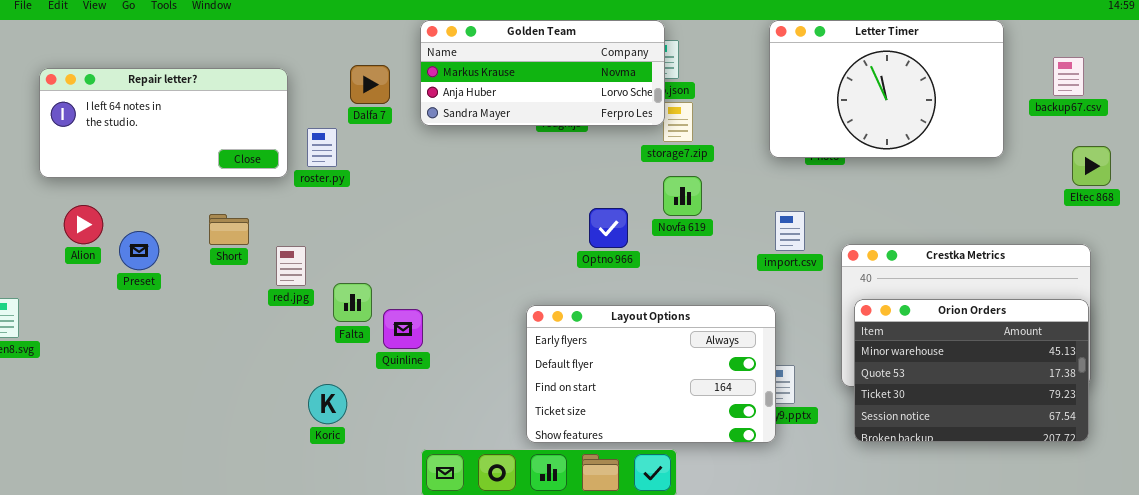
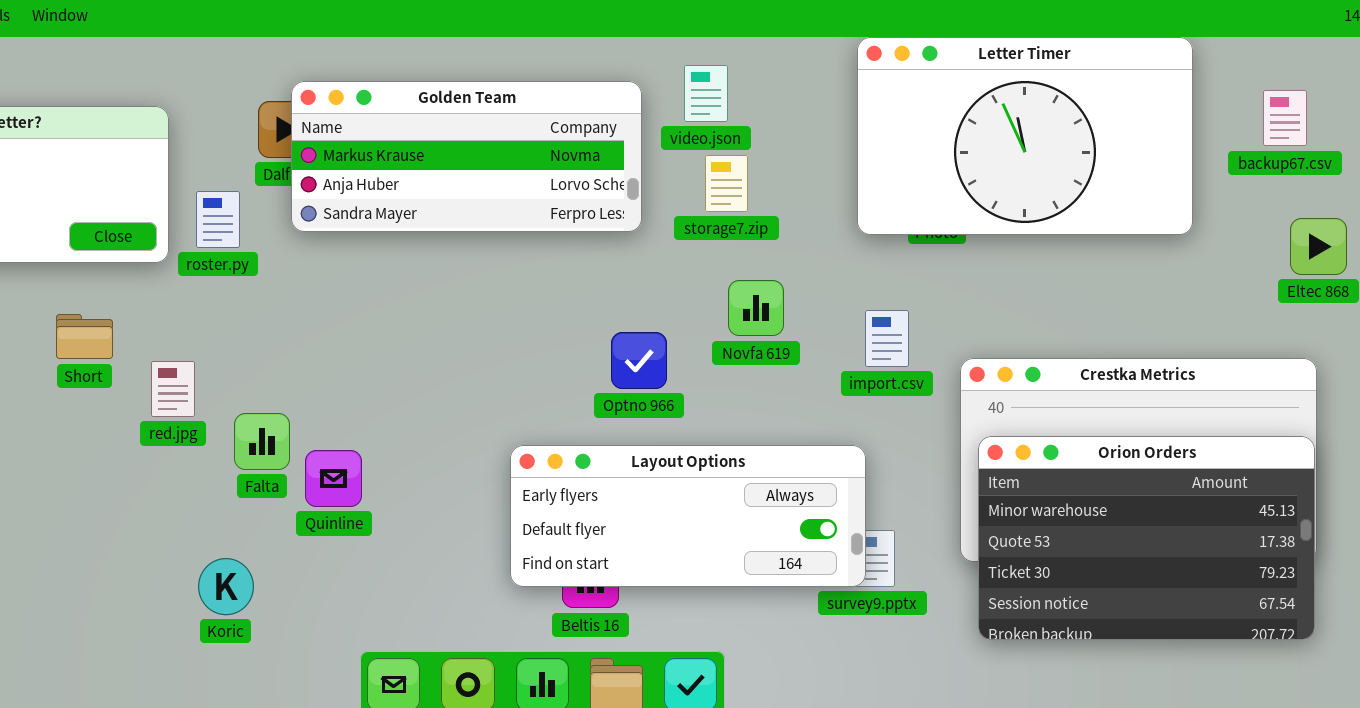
Golden Team: [420,20,665,126] -> [291,81,642,232], moved
Novfa 619: [663,176,702,216] -> [728,280,784,336], moved
Optno 966: [589,208,628,248] -> [611,332,667,389], moved
Layout Options: [526,305,776,443] -> [510,445,866,587], resized

